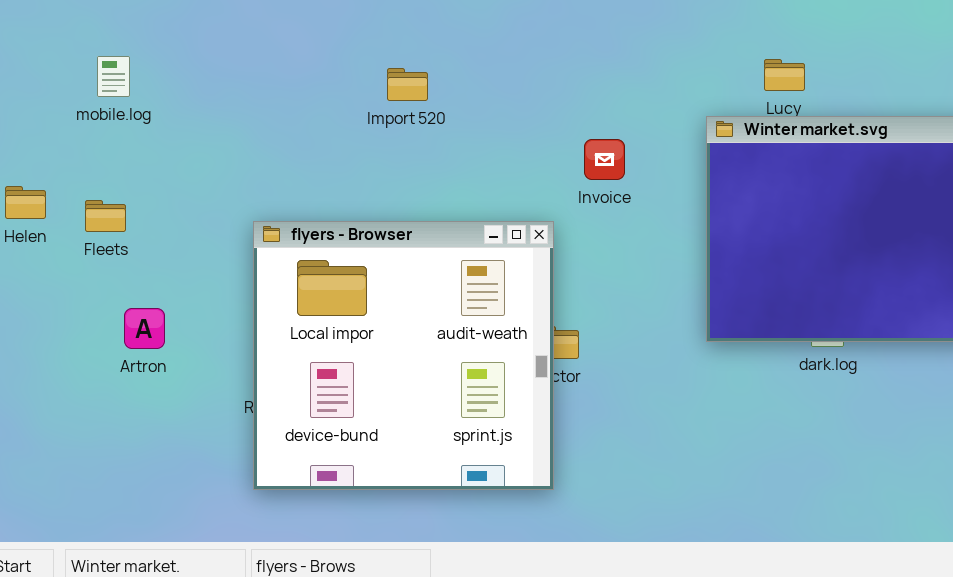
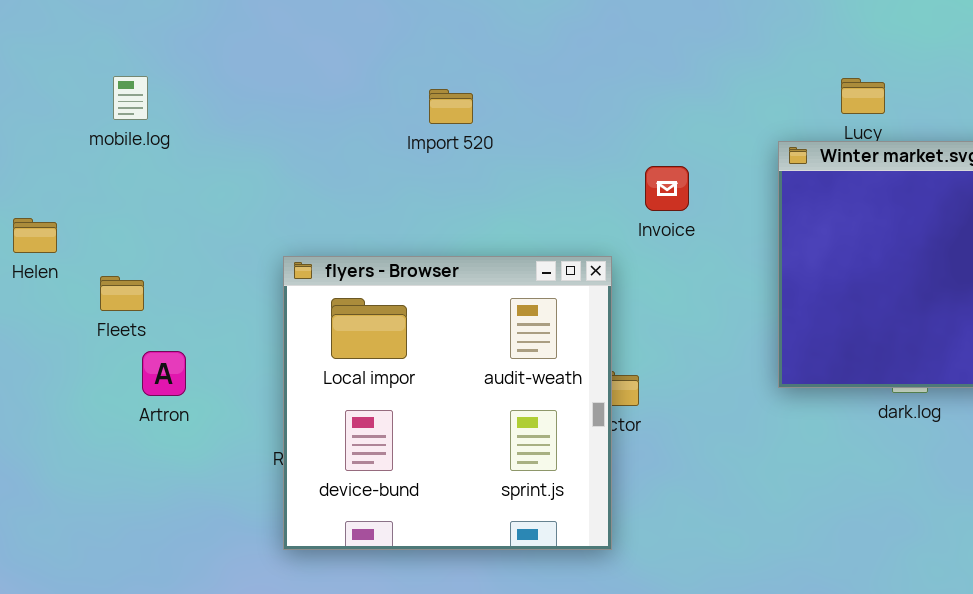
Fleets: [85,200,126,232] -> [100,276,144,311], moved

